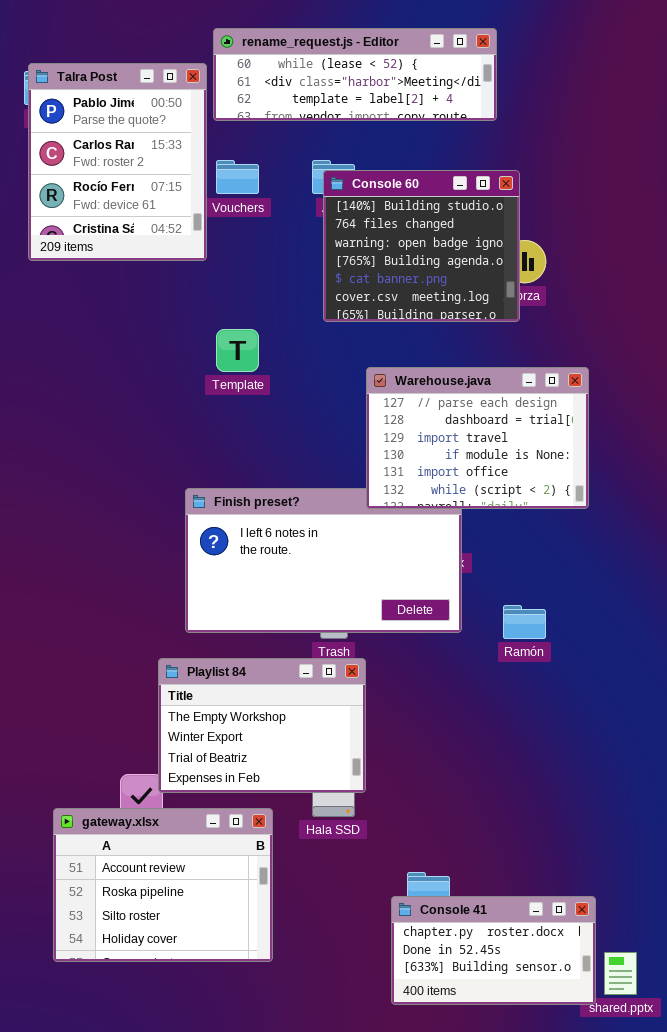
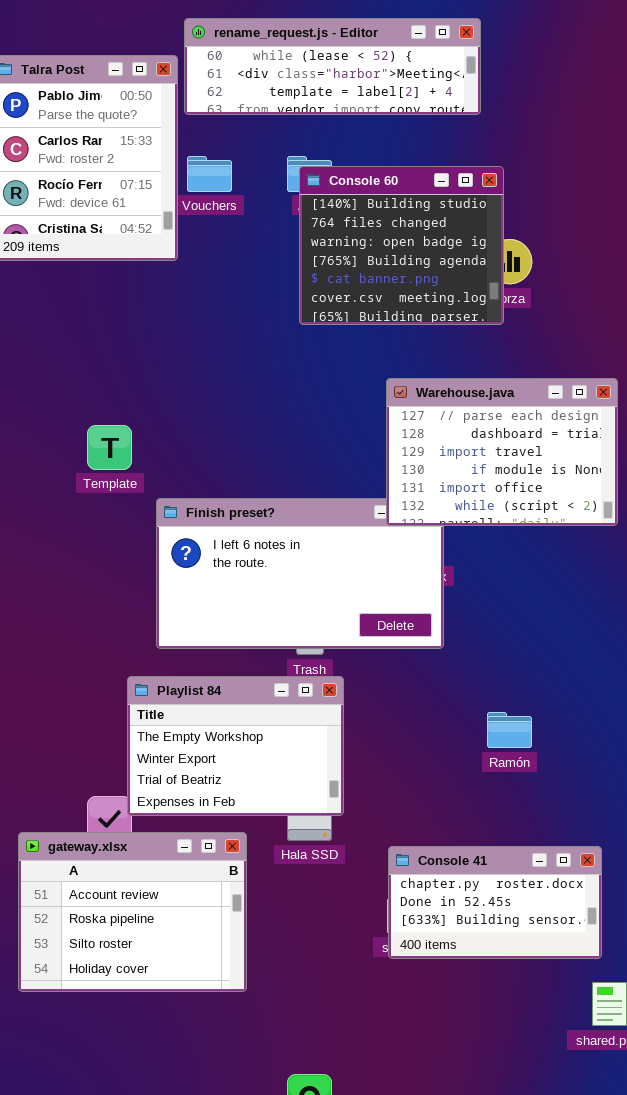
Template: [216,329,259,372] -> [87,425,132,470], moved
Warehouse.java: [366,367,589,509] -> [386,378,618,526], moved
Ramón: [503,605,546,639] -> [487,712,532,748], moved
Console 41: [391,896,596,1005] -> [388,846,602,959], moved

